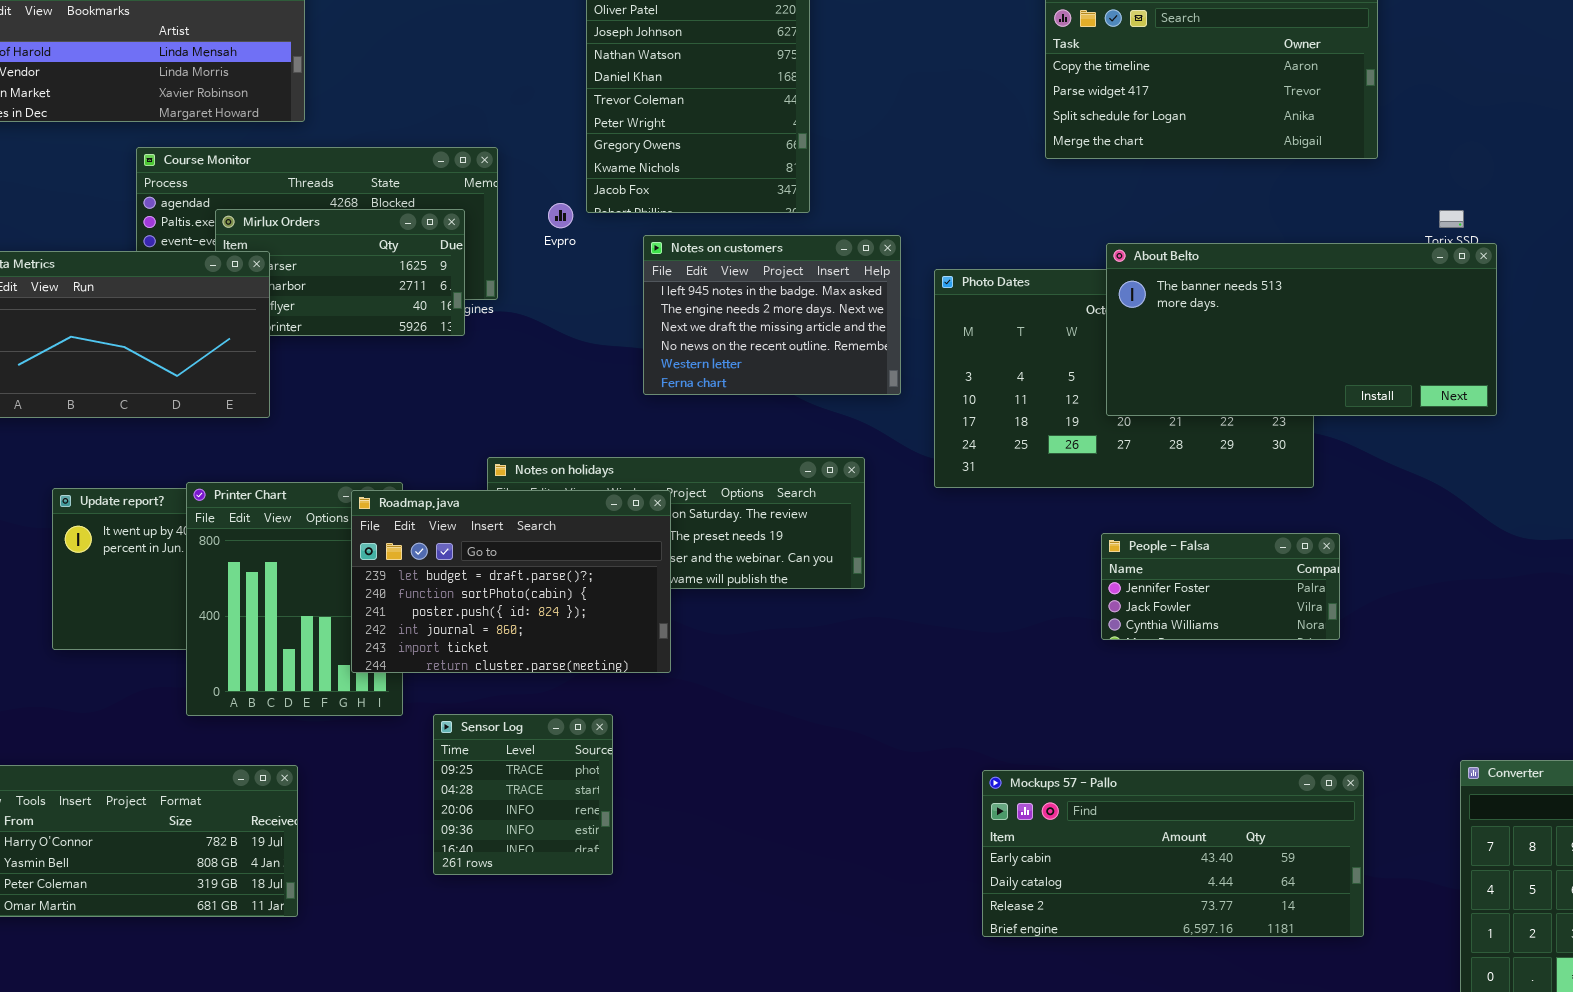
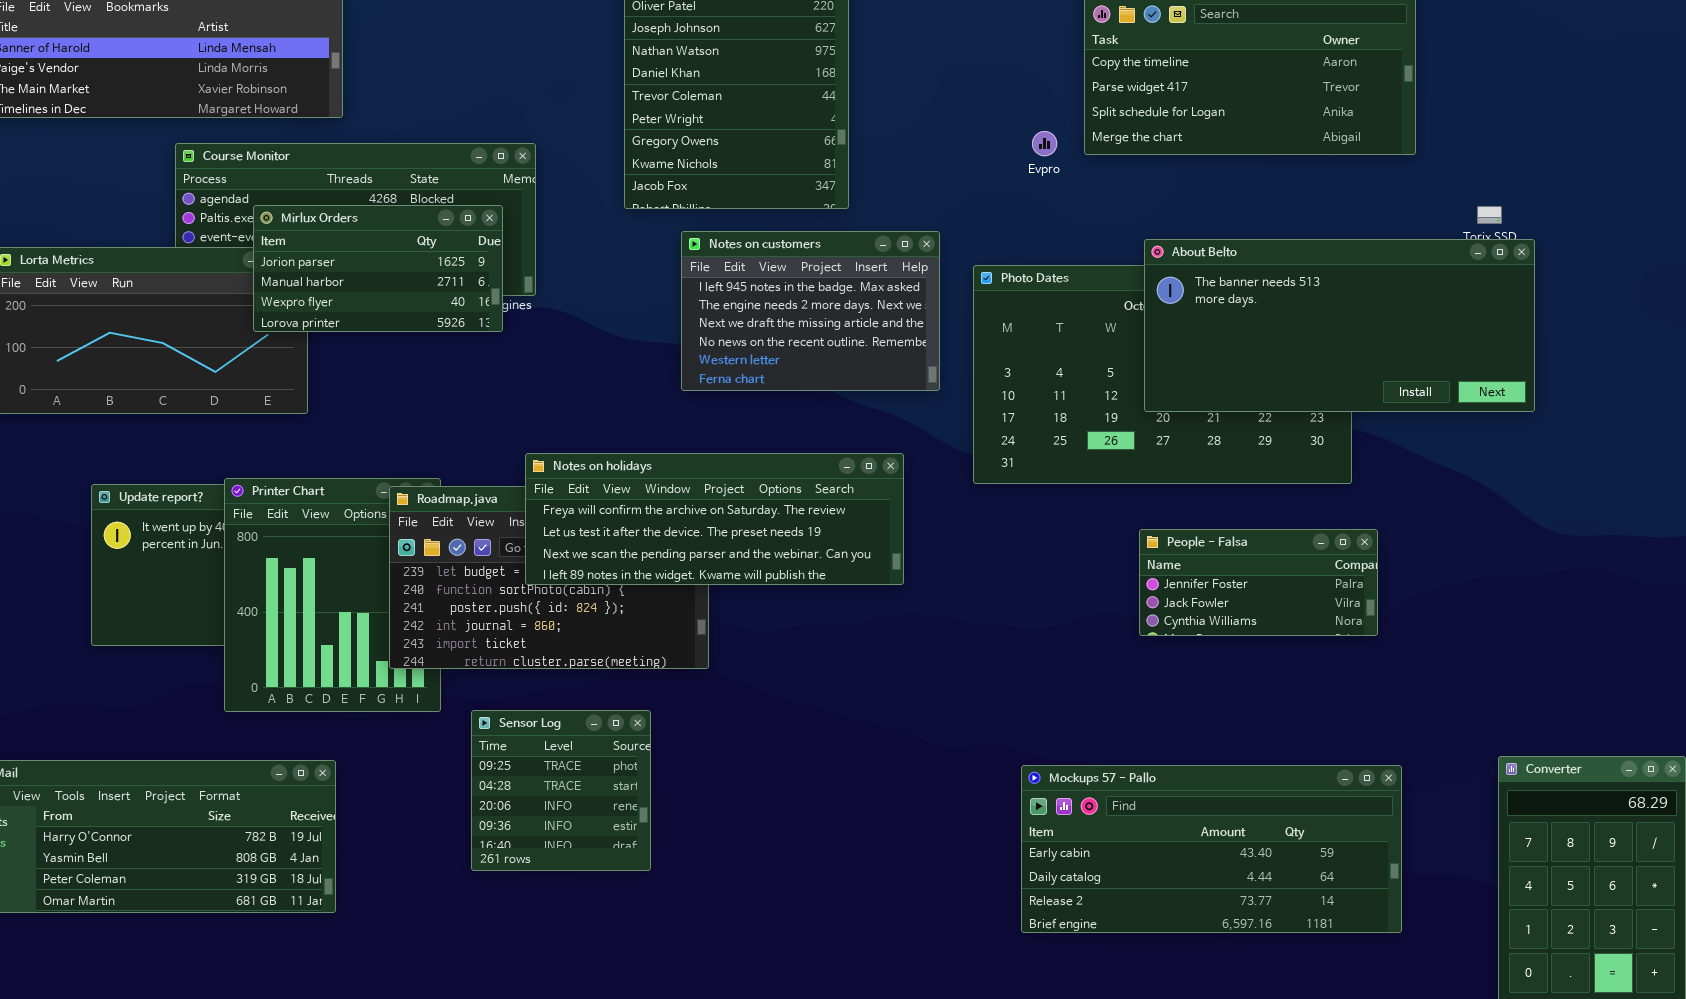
Evpro: [548,203,573,228] -> [1032,131,1057,156], moved
Mirlux Orders: [215,209,465,336] -> [253,205,503,332], raised
Notes on holidays: [487,457,865,589] -> [525,453,904,585], raised

